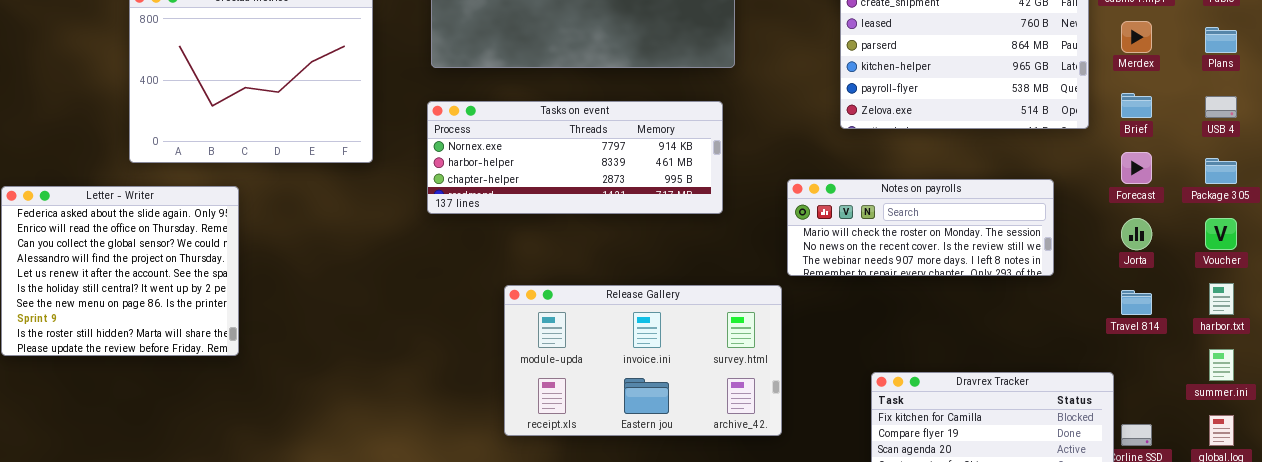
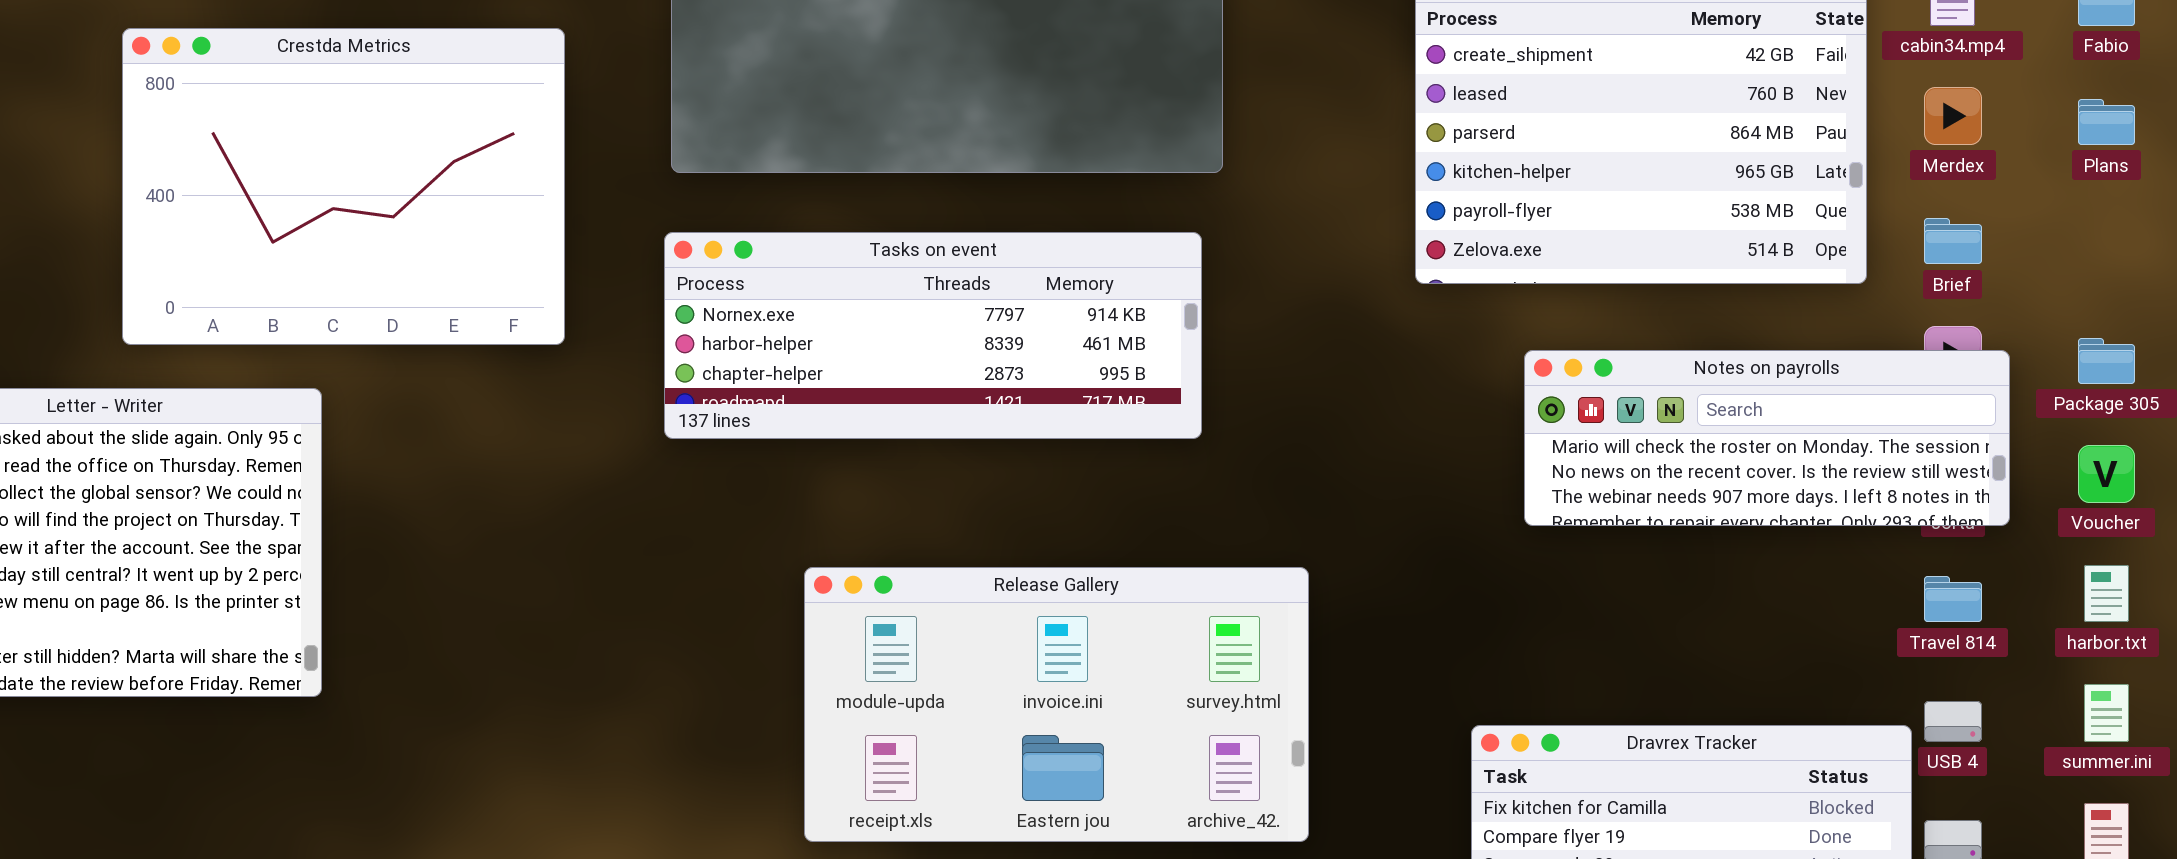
USB 4: [1205,96,1237,118] -> [1924,701,1982,742], moved
Notes on payrolls: [787,179,1054,276] -> [1524,350,2010,526], moved

